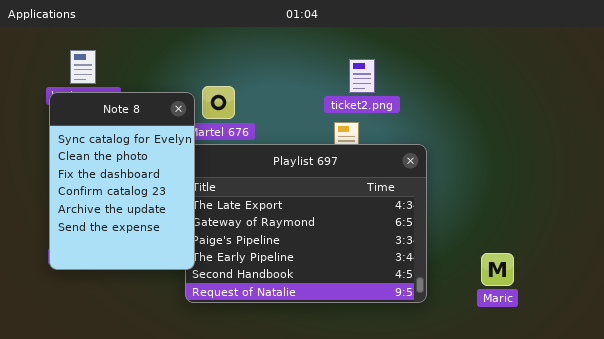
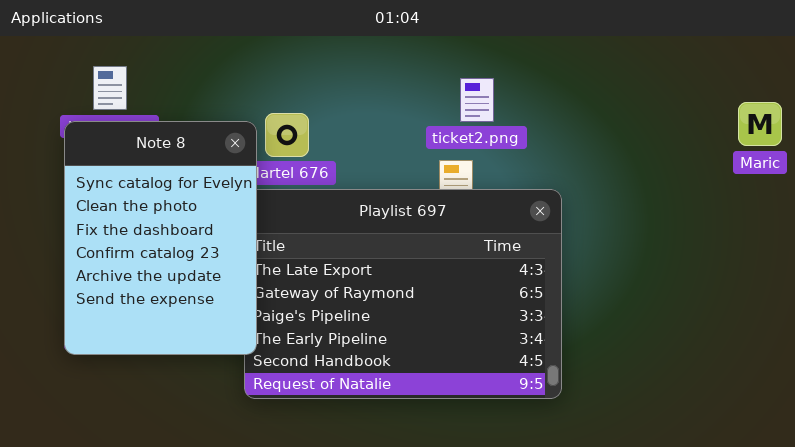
Maric: [481,253,514,286] -> [738,102,782,146], moved

